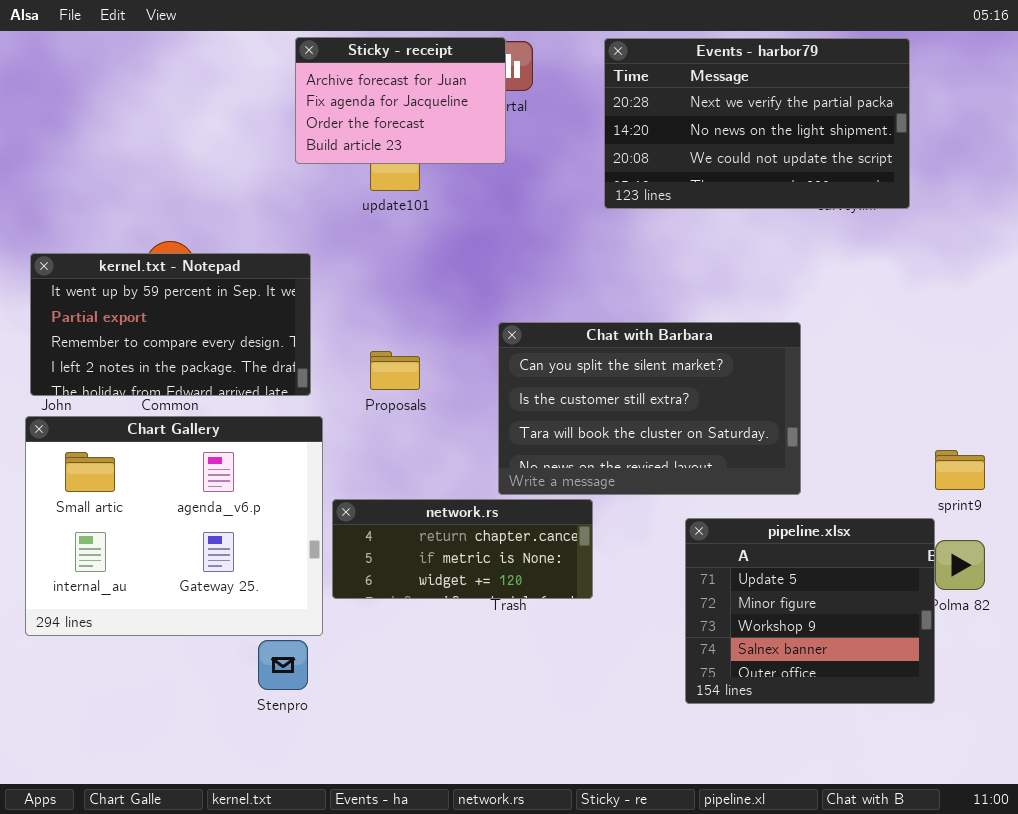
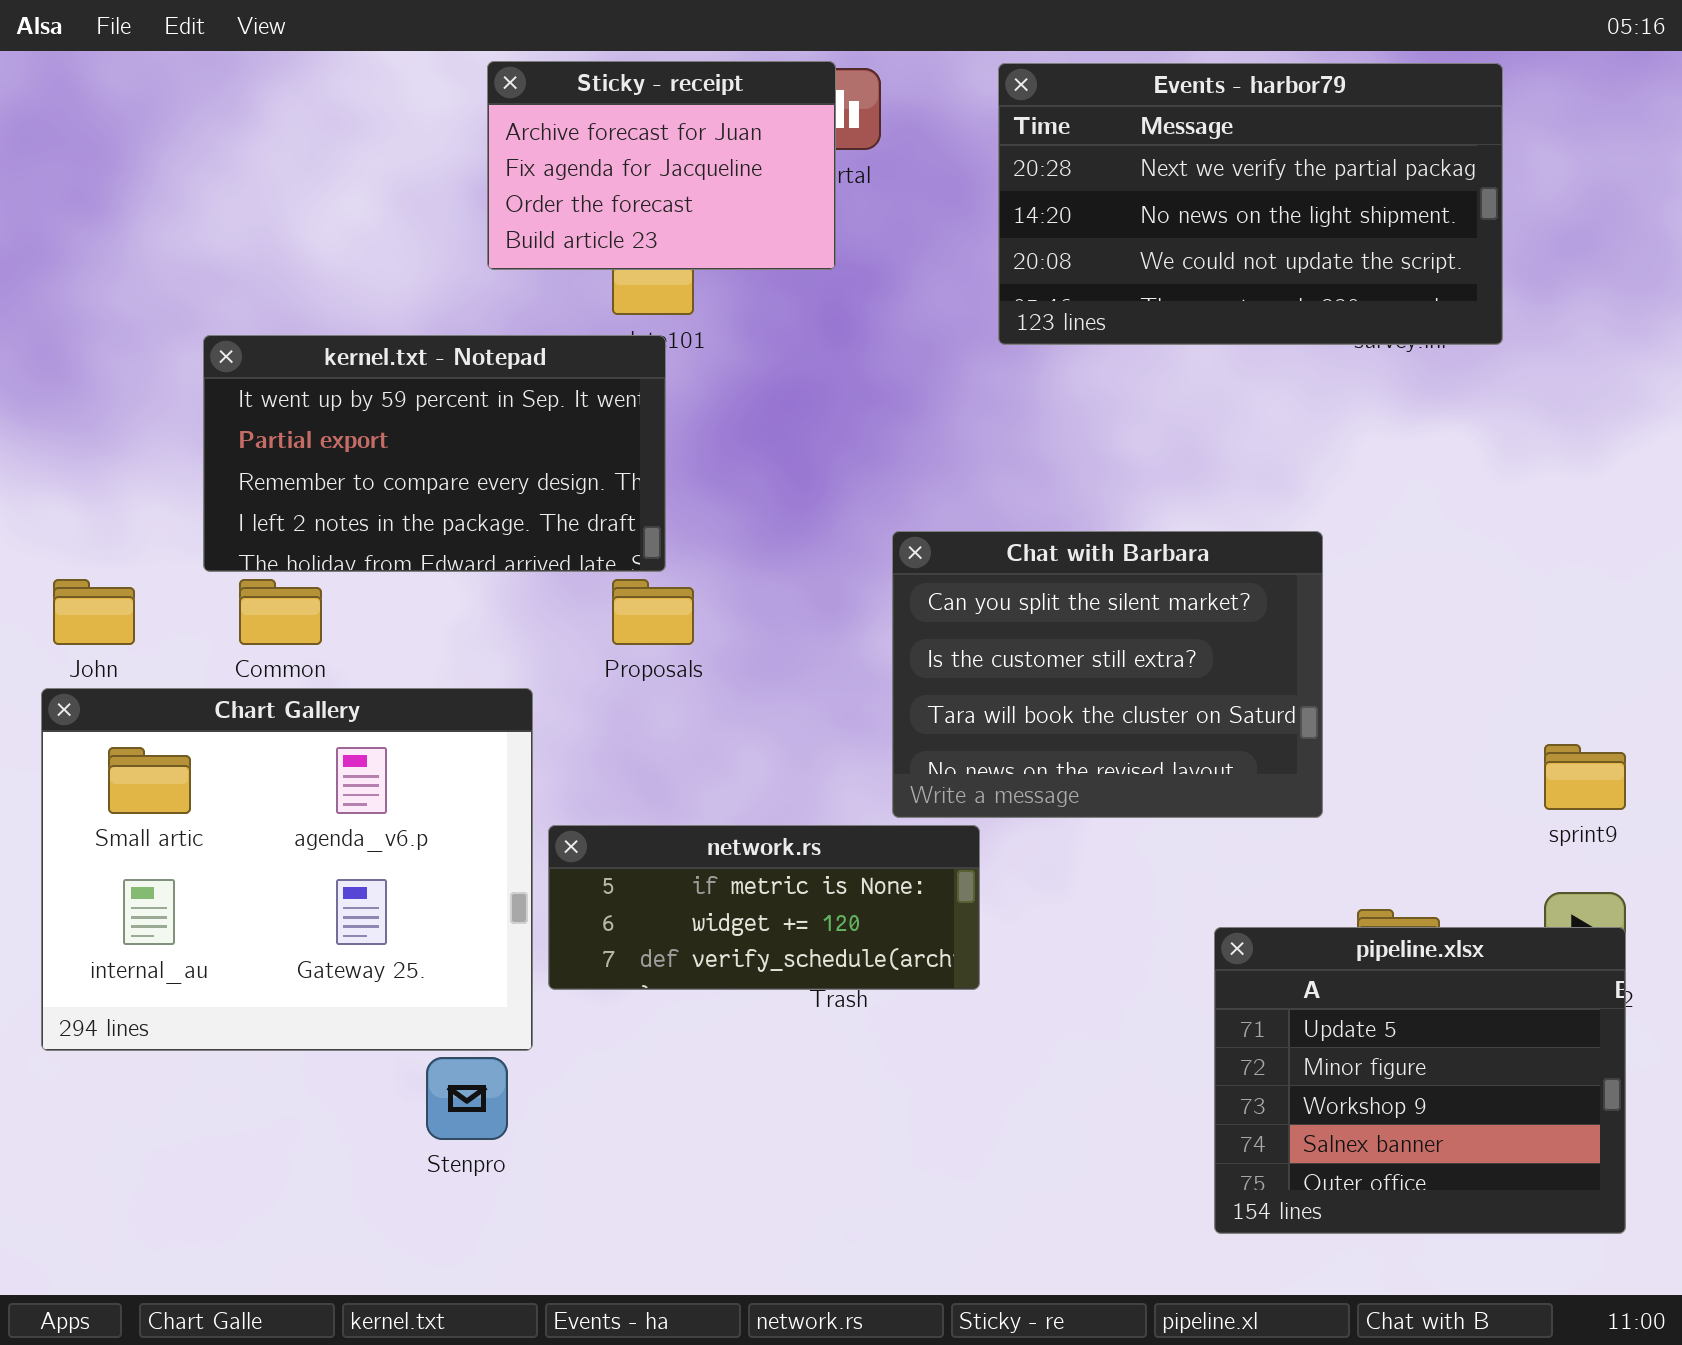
kernel.txt - Notepad: [30,253,311,396] -> [203,335,666,572], moved
Chat with Barbara: [498,322,801,495] -> [892,531,1323,818], resized
network.rs: [332,499,593,599] -> [548,825,980,990], scrolled down 1 row
pipeline.xlsx: [685,518,935,704] -> [1214,927,1626,1234], moved

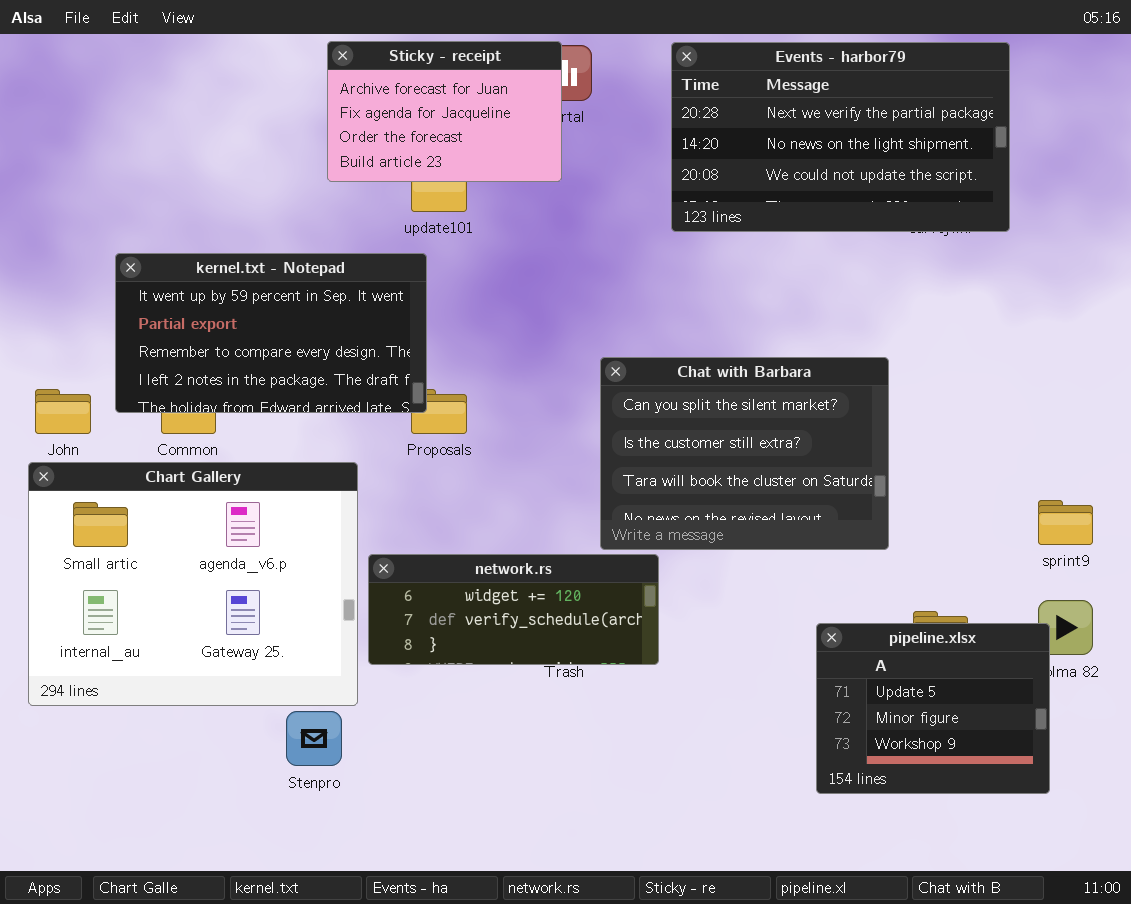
kernel.txt - Notepad: [203,335,666,572] -> [115,253,427,413], moved
network.rs: [548,825,980,990] -> [368,554,659,665], scrolled down 1 row
pipeline.xlsx: [1214,927,1626,1234] -> [816,623,1050,794], resized

